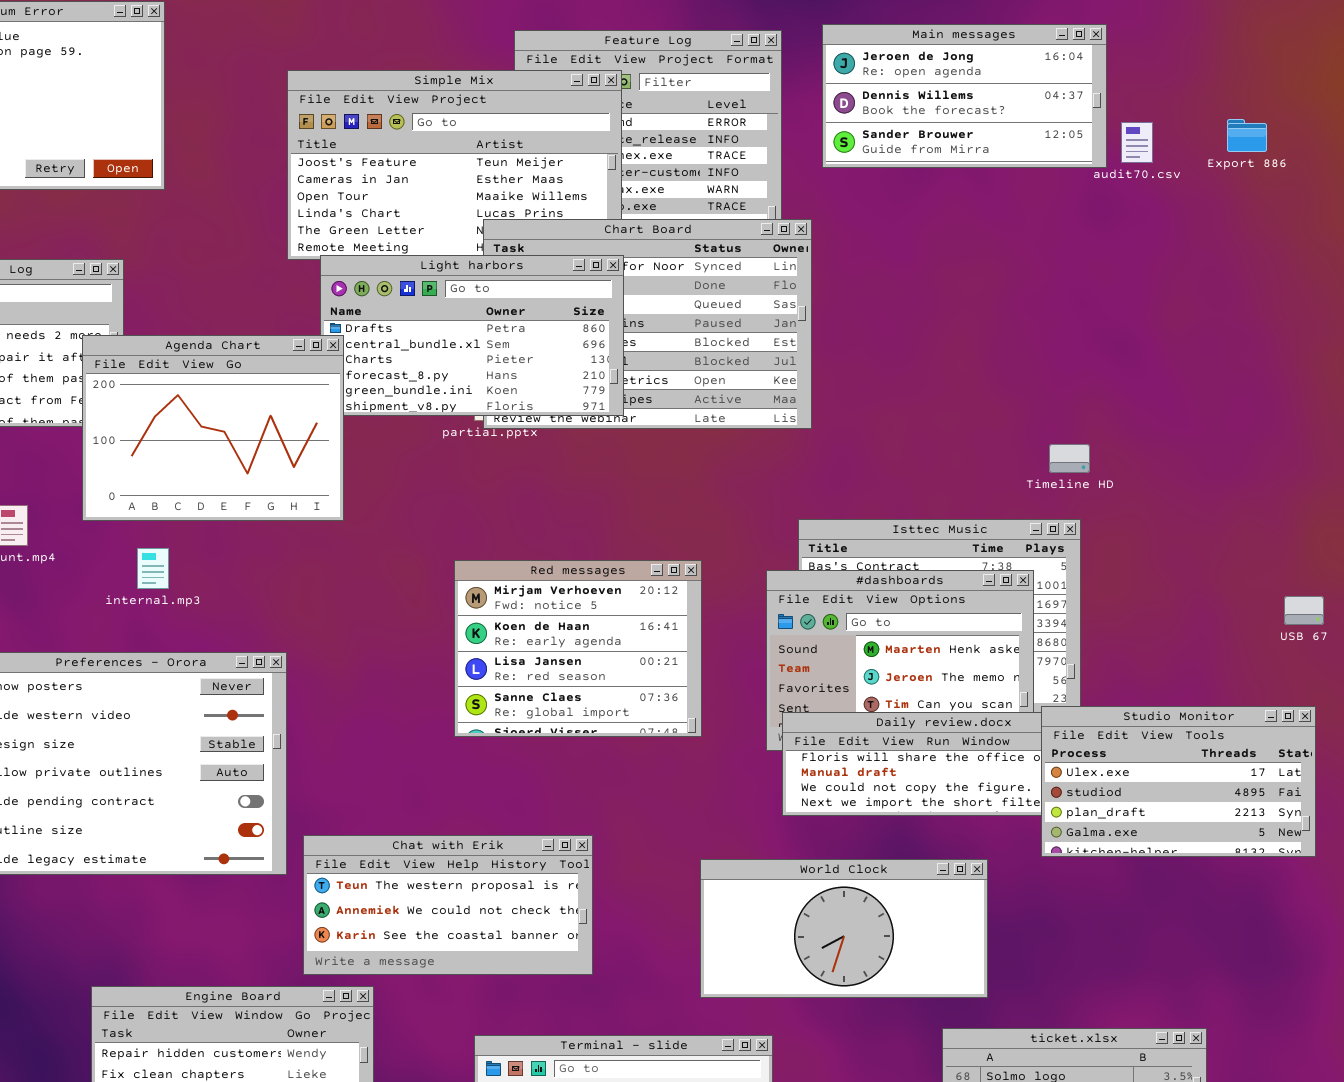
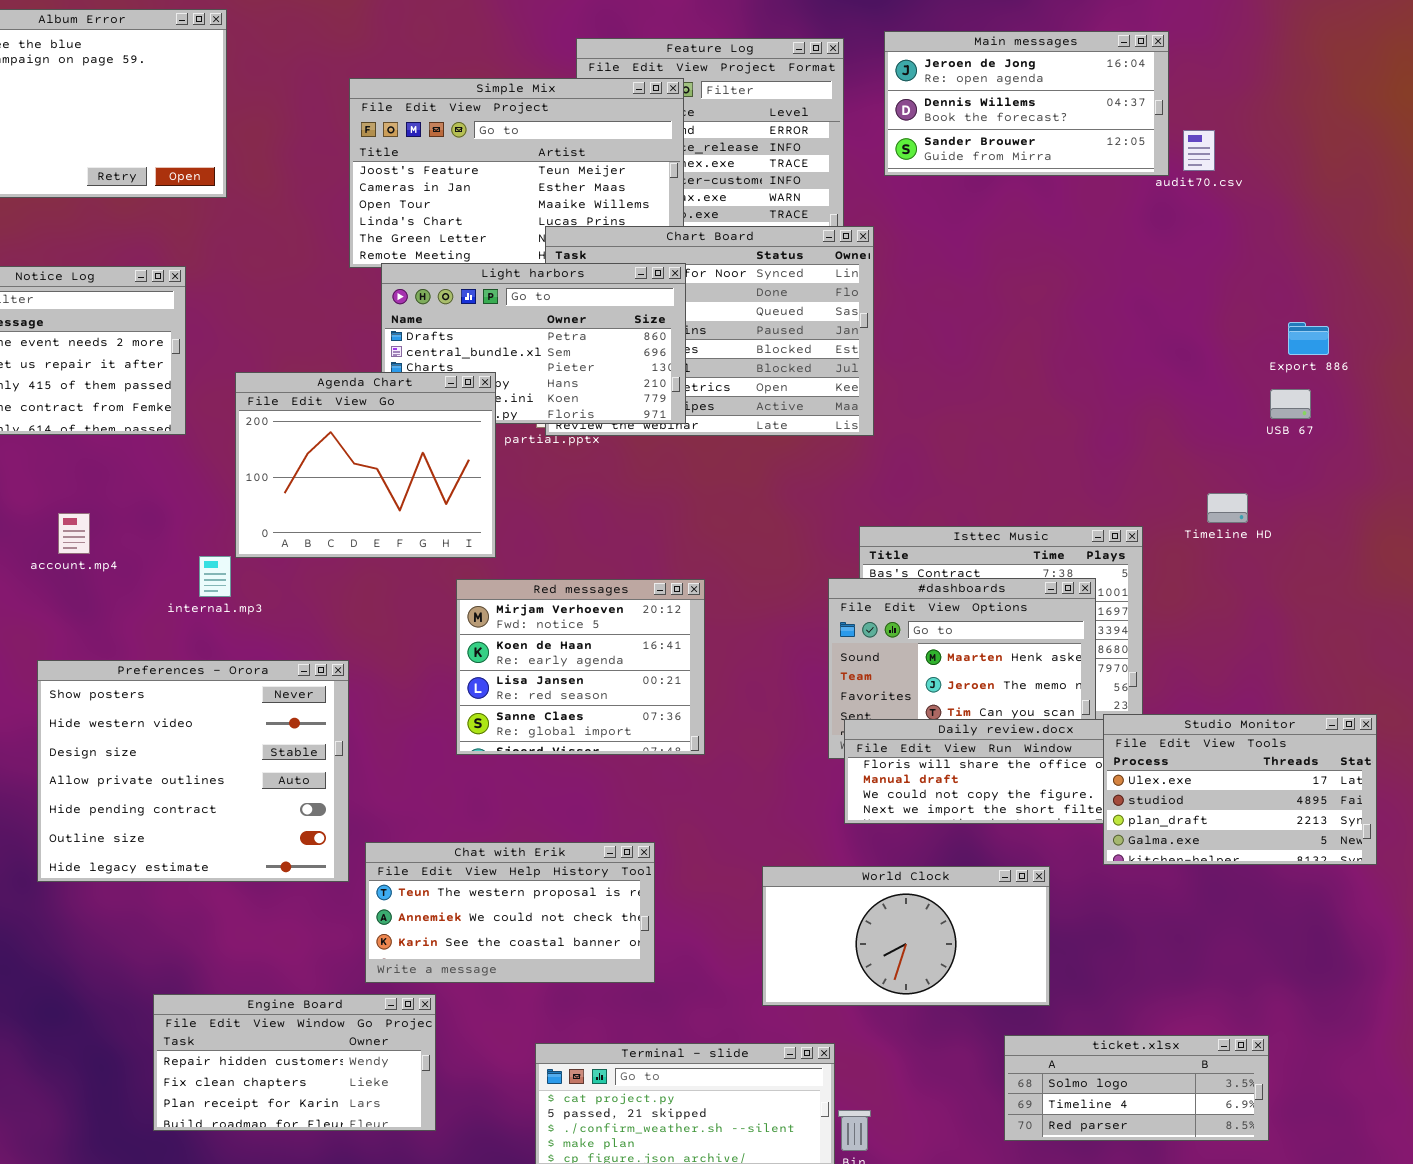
Export 886: [1227,119,1267,152] -> [1288,322,1329,355], moved
Agenda Chart: [82,335,344,521] -> [235,372,496,558], moved
Timeline HD: [1049,444,1090,473] -> [1207,493,1248,523], moved
Red messages: [454,560,702,737] -> [456,579,705,755], moved
USB 67: [1284,596,1324,625] -> [1270,389,1311,419], moved

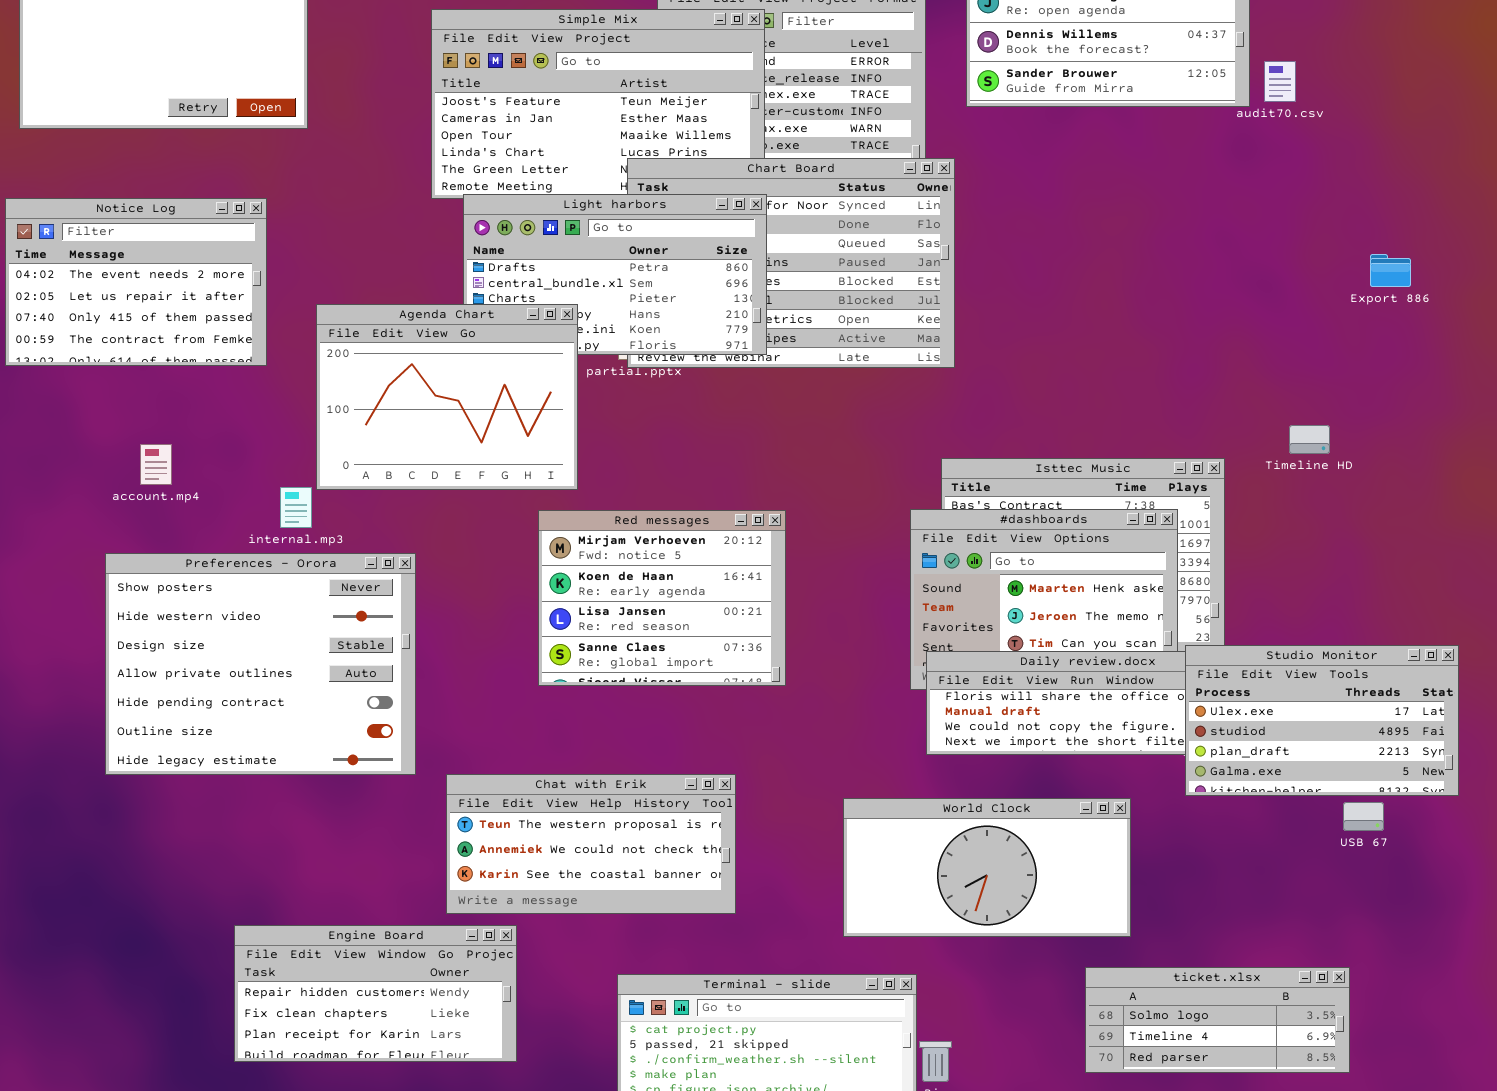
USB 67: [1270,389,1311,419] -> [1343,802,1384,831], moved
Preferences - Orora: [37,660,349,882] -> [105,553,416,775], moved

